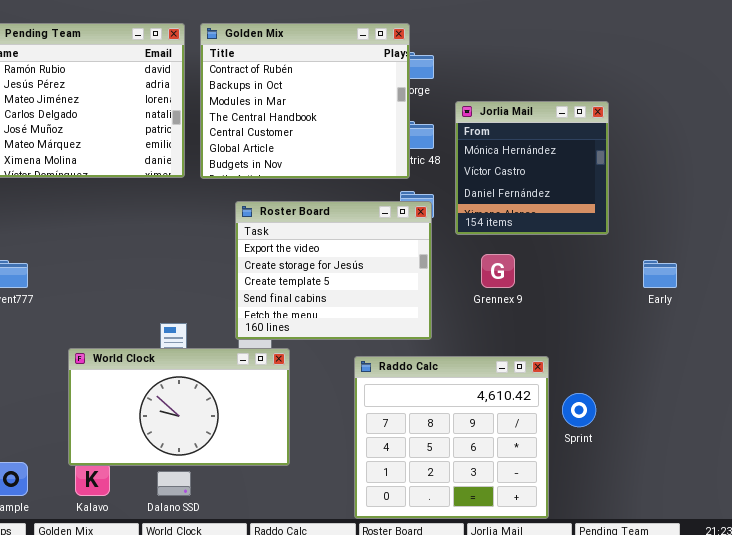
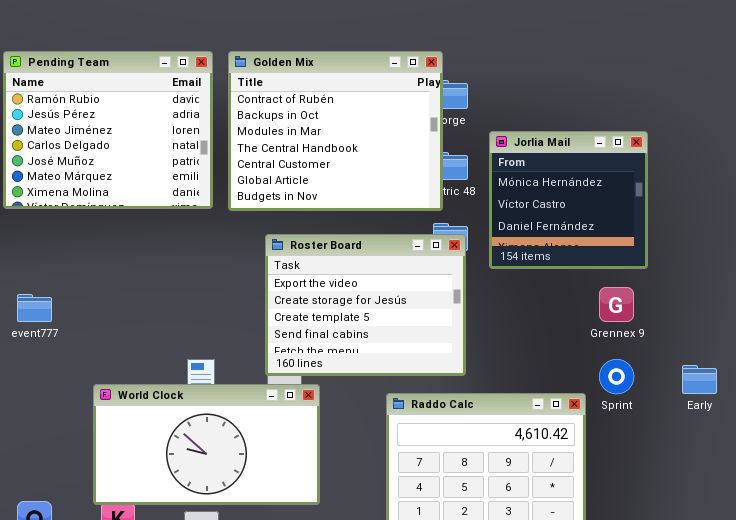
Grennex 9: [481,254,515,288] -> [599,287,634,322], moved
Early: [643,260,677,288] -> [682,365,717,394], moved
Sprint: [562,393,596,427] -> [599,359,634,394], moved

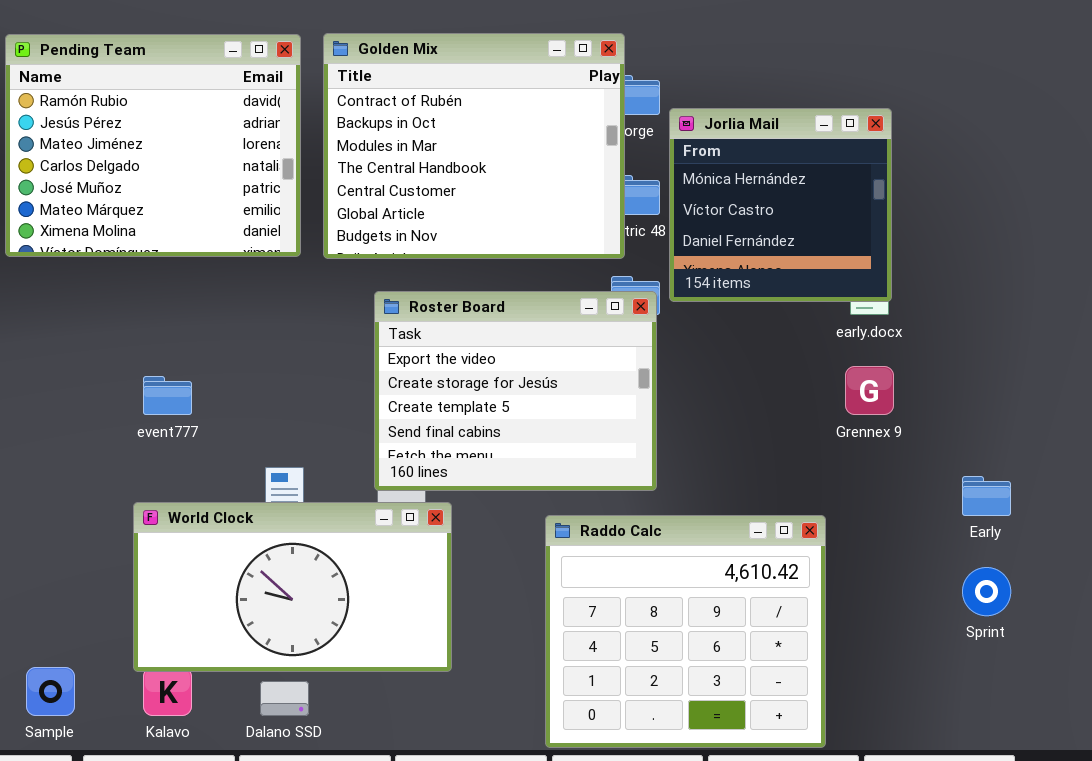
Jorlia Mail: [489,131,648,269] -> [669,108,892,302], moved
event777: [17,294,52,322] -> [143,376,192,415], moved
Sprint: [599,359,634,394] -> [962,567,1011,616], moved

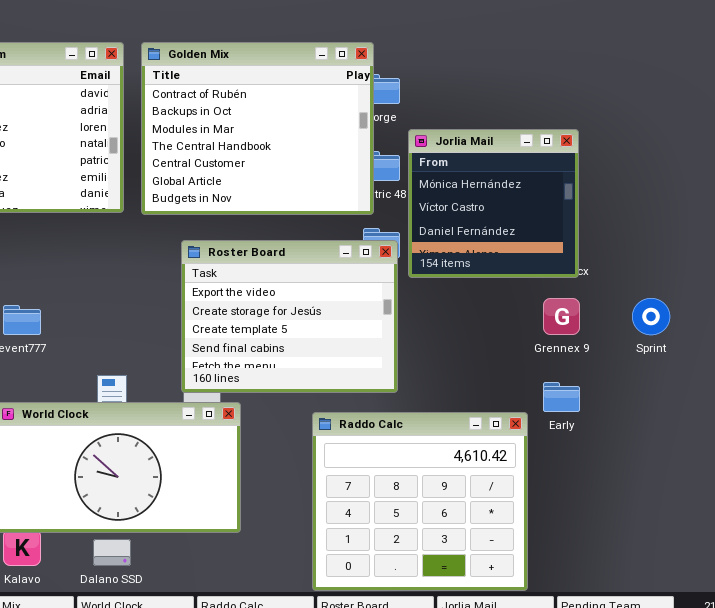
Jorlia Mail: [669,108,892,302] -> [408,129,579,278], moved
Early: [962,476,1011,516] -> [543,382,580,412], moved
Sprint: [962,567,1011,616] -> [632,298,670,335], moved

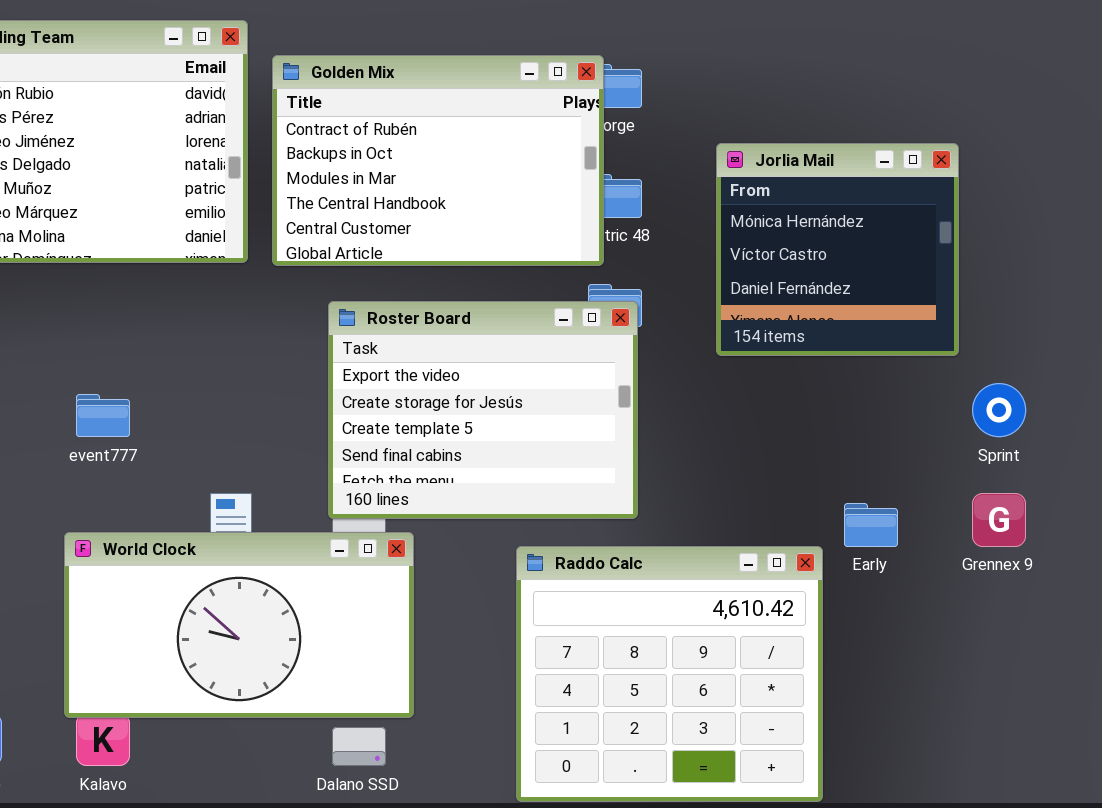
Golden Mix: [141,42,374,215] -> [272,55,604,266], resized
Jorlia Mail: [408,129,579,278] -> [716,143,959,356], moved
Grennex 9: [543,298,580,335] -> [972,493,1026,547], moved
Dalano SSD: [93,539,131,566] -> [332,727,386,766], moved

